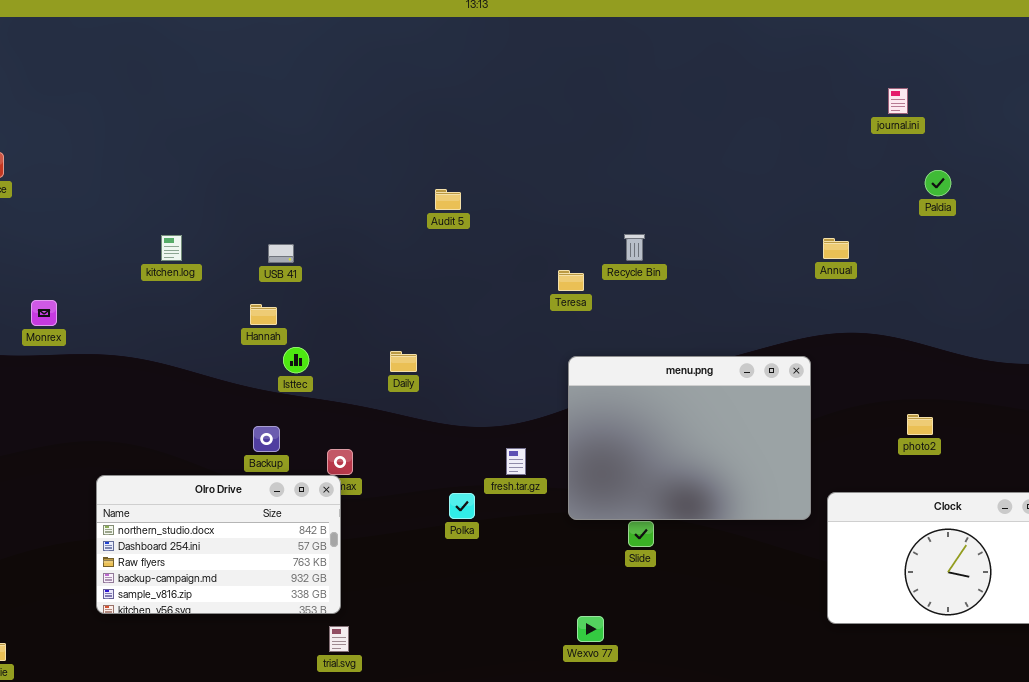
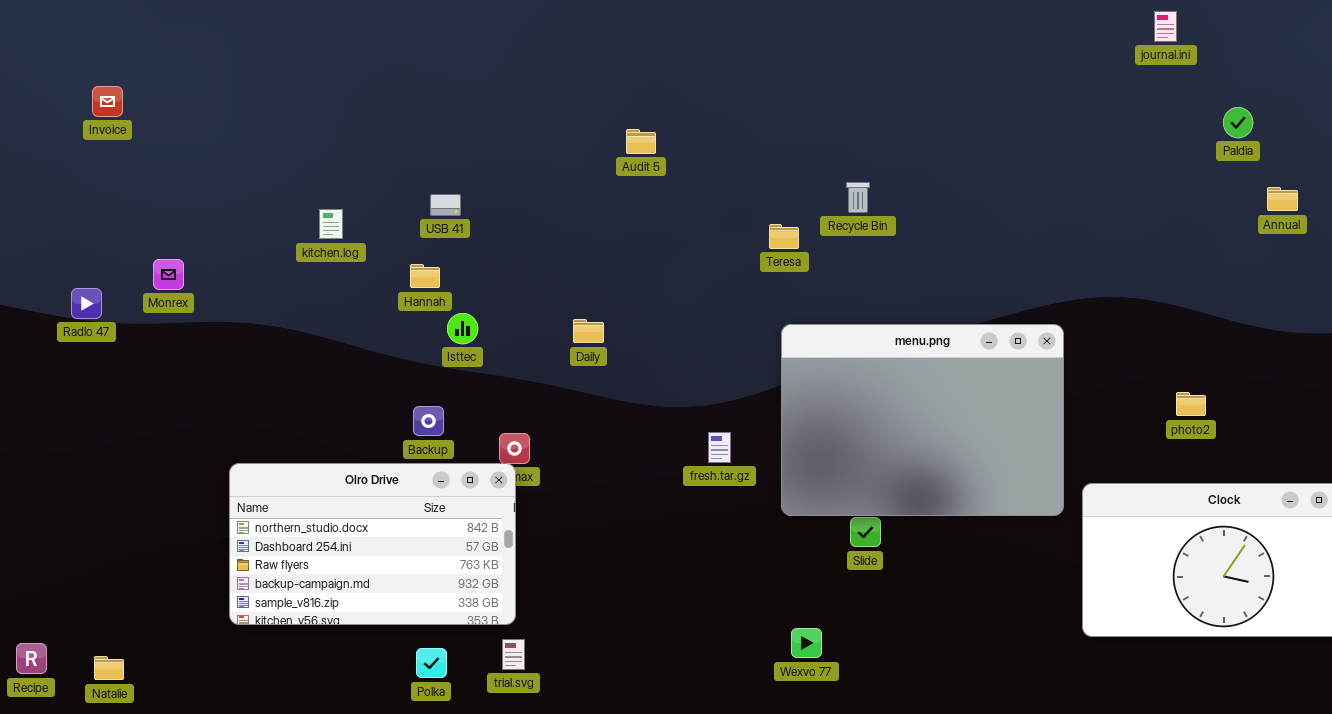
Paldia: [925,170,951,196] -> [1223,107,1253,138], moved
kitchen.log: [161,235,182,261] -> [319,209,343,239], moved
Annual: [823,238,849,259] -> [1267,187,1298,211], moved
Polka: [449,493,475,519] -> [416,648,447,678], moved

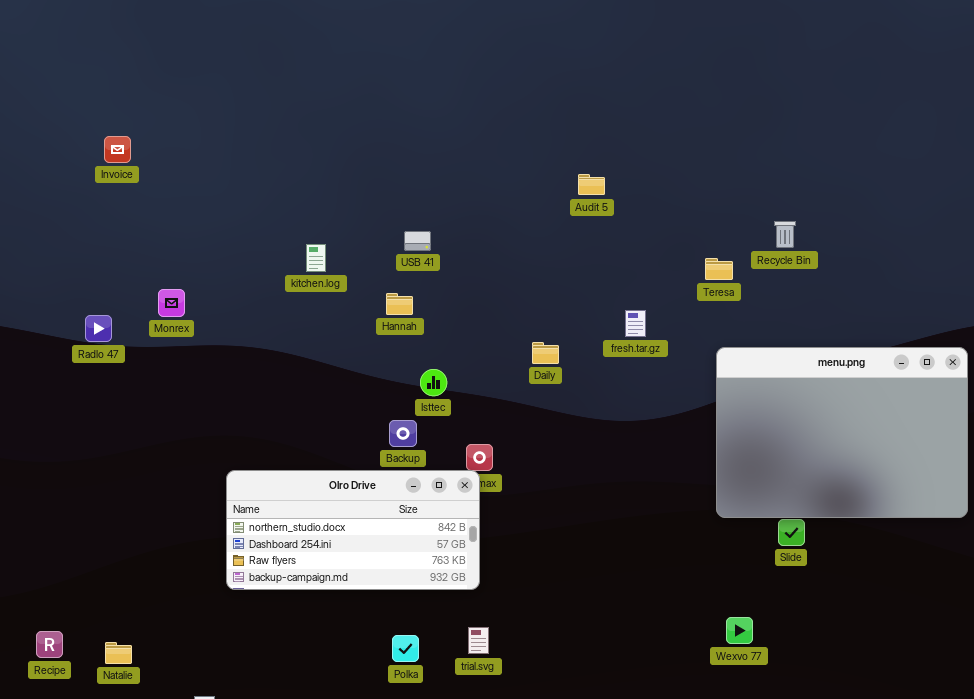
Isttec: [447,313,478,344] -> [420,369,447,396], moved
fresh.tar.gz: [708,432,731,463] -> [625,310,646,337], moved
Olro Drive: [229,463,516,625] -> [226,470,480,590], resized

